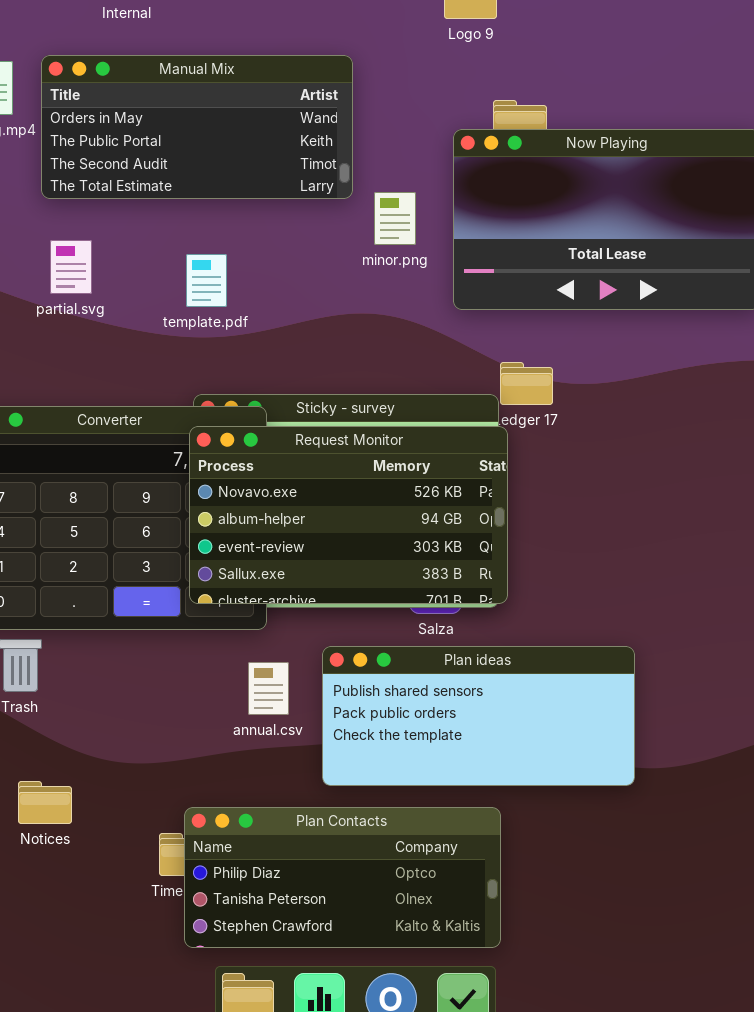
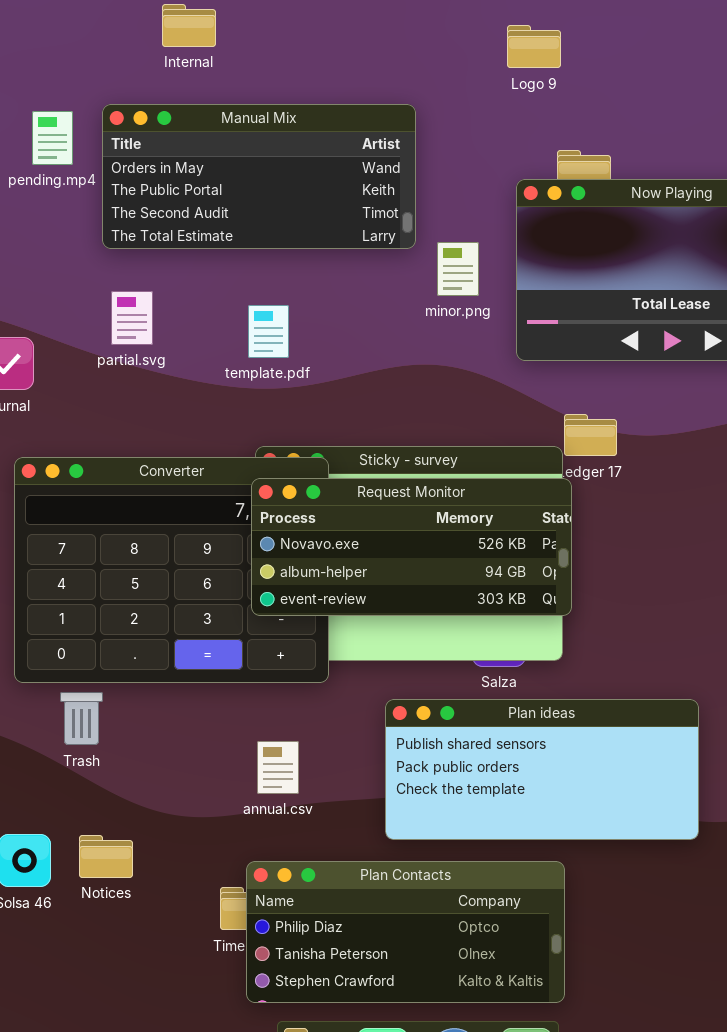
Request Monitor: [189,426,508,604] -> [251,478,572,616], resized
annual.csv: [248,662,289,715] -> [257,741,299,794], moved

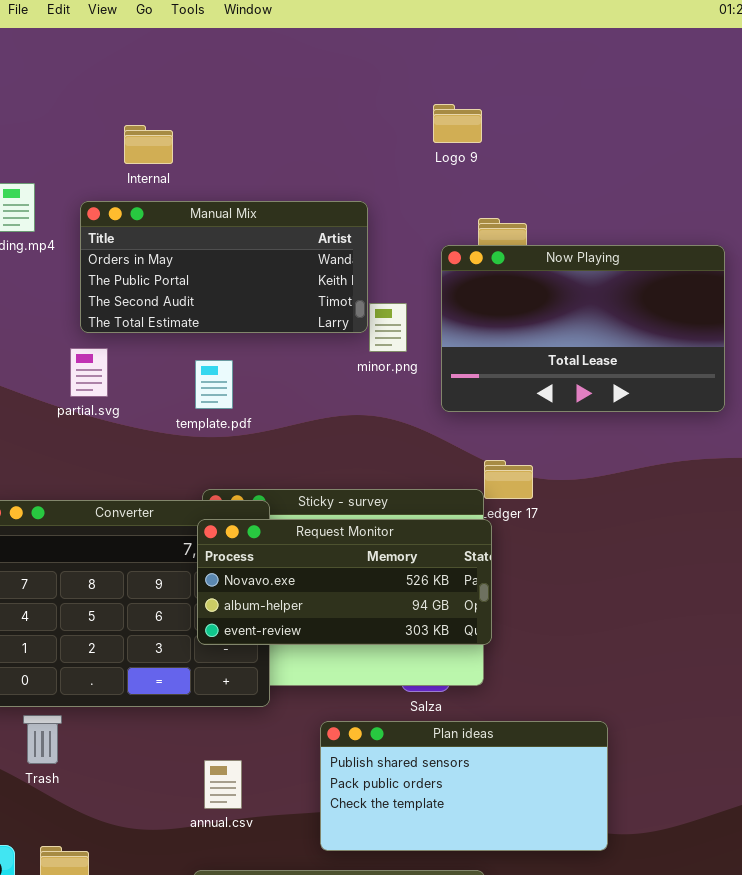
Internal: [162,4,216,47] -> [124,125,173,164], moved
Manual Mix: [102,104,416,249] -> [80,201,368,333], moved

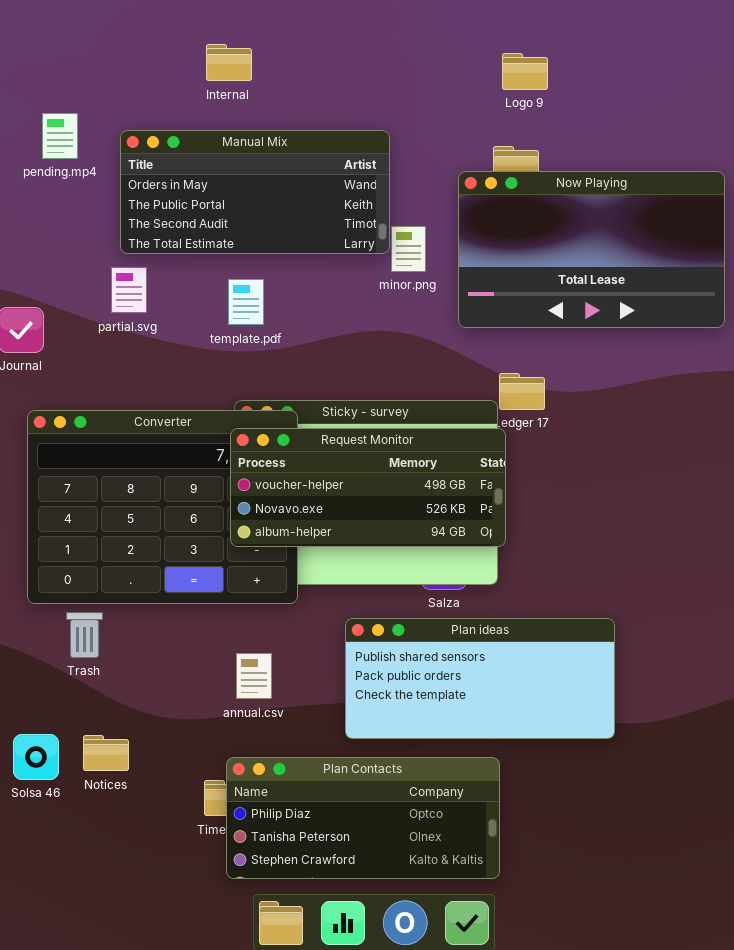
Logo 9: [433,104,482,143] -> [502,53,548,90], moved
Internal: [124,125,173,164] -> [206,44,252,81], moved
Request Monitor: [197,519,492,645] -> [230,428,506,547], scrolled up 1 row

